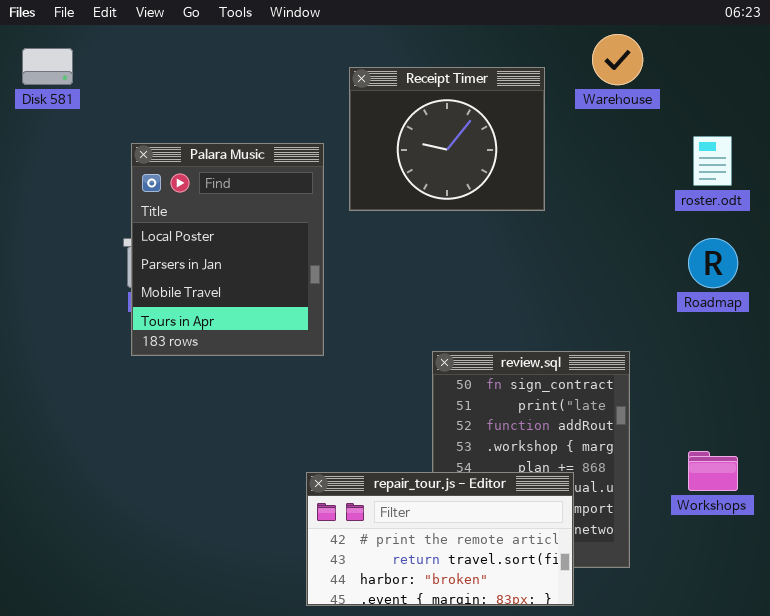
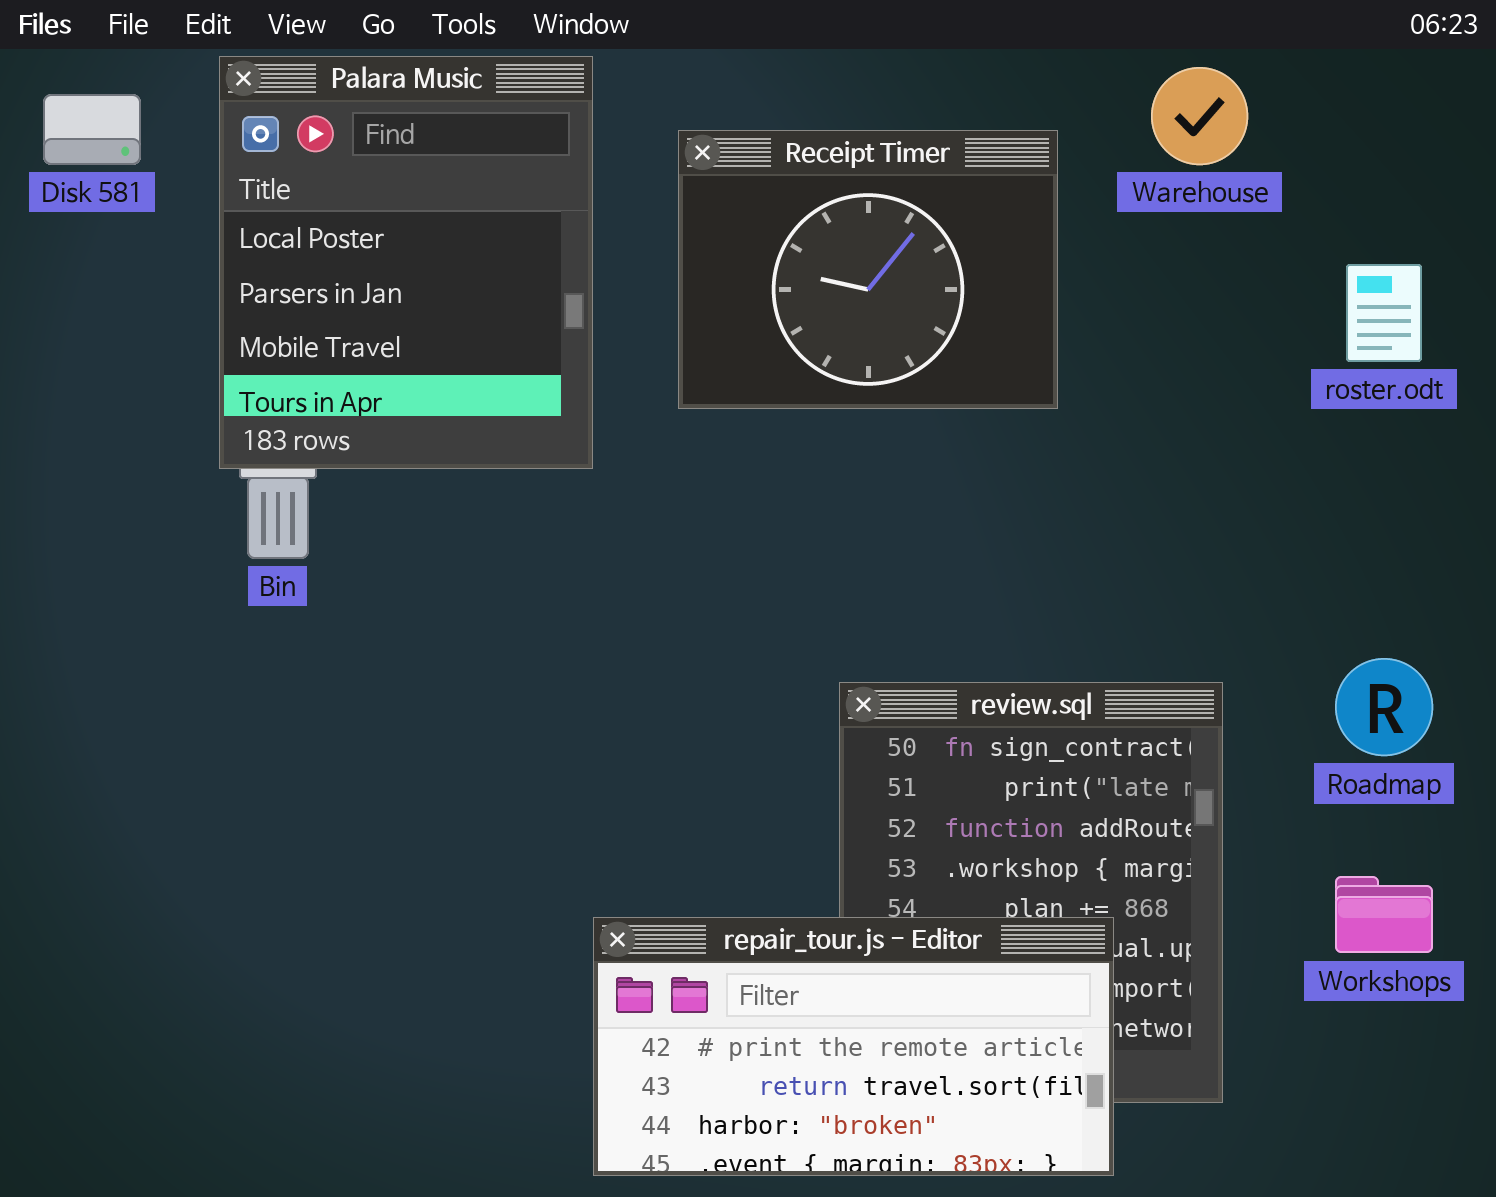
Palara Music: [131,143,324,356] -> [219,56,593,469], moved
Roadmap: [688,238,738,288] -> [1335,658,1433,756], moved

